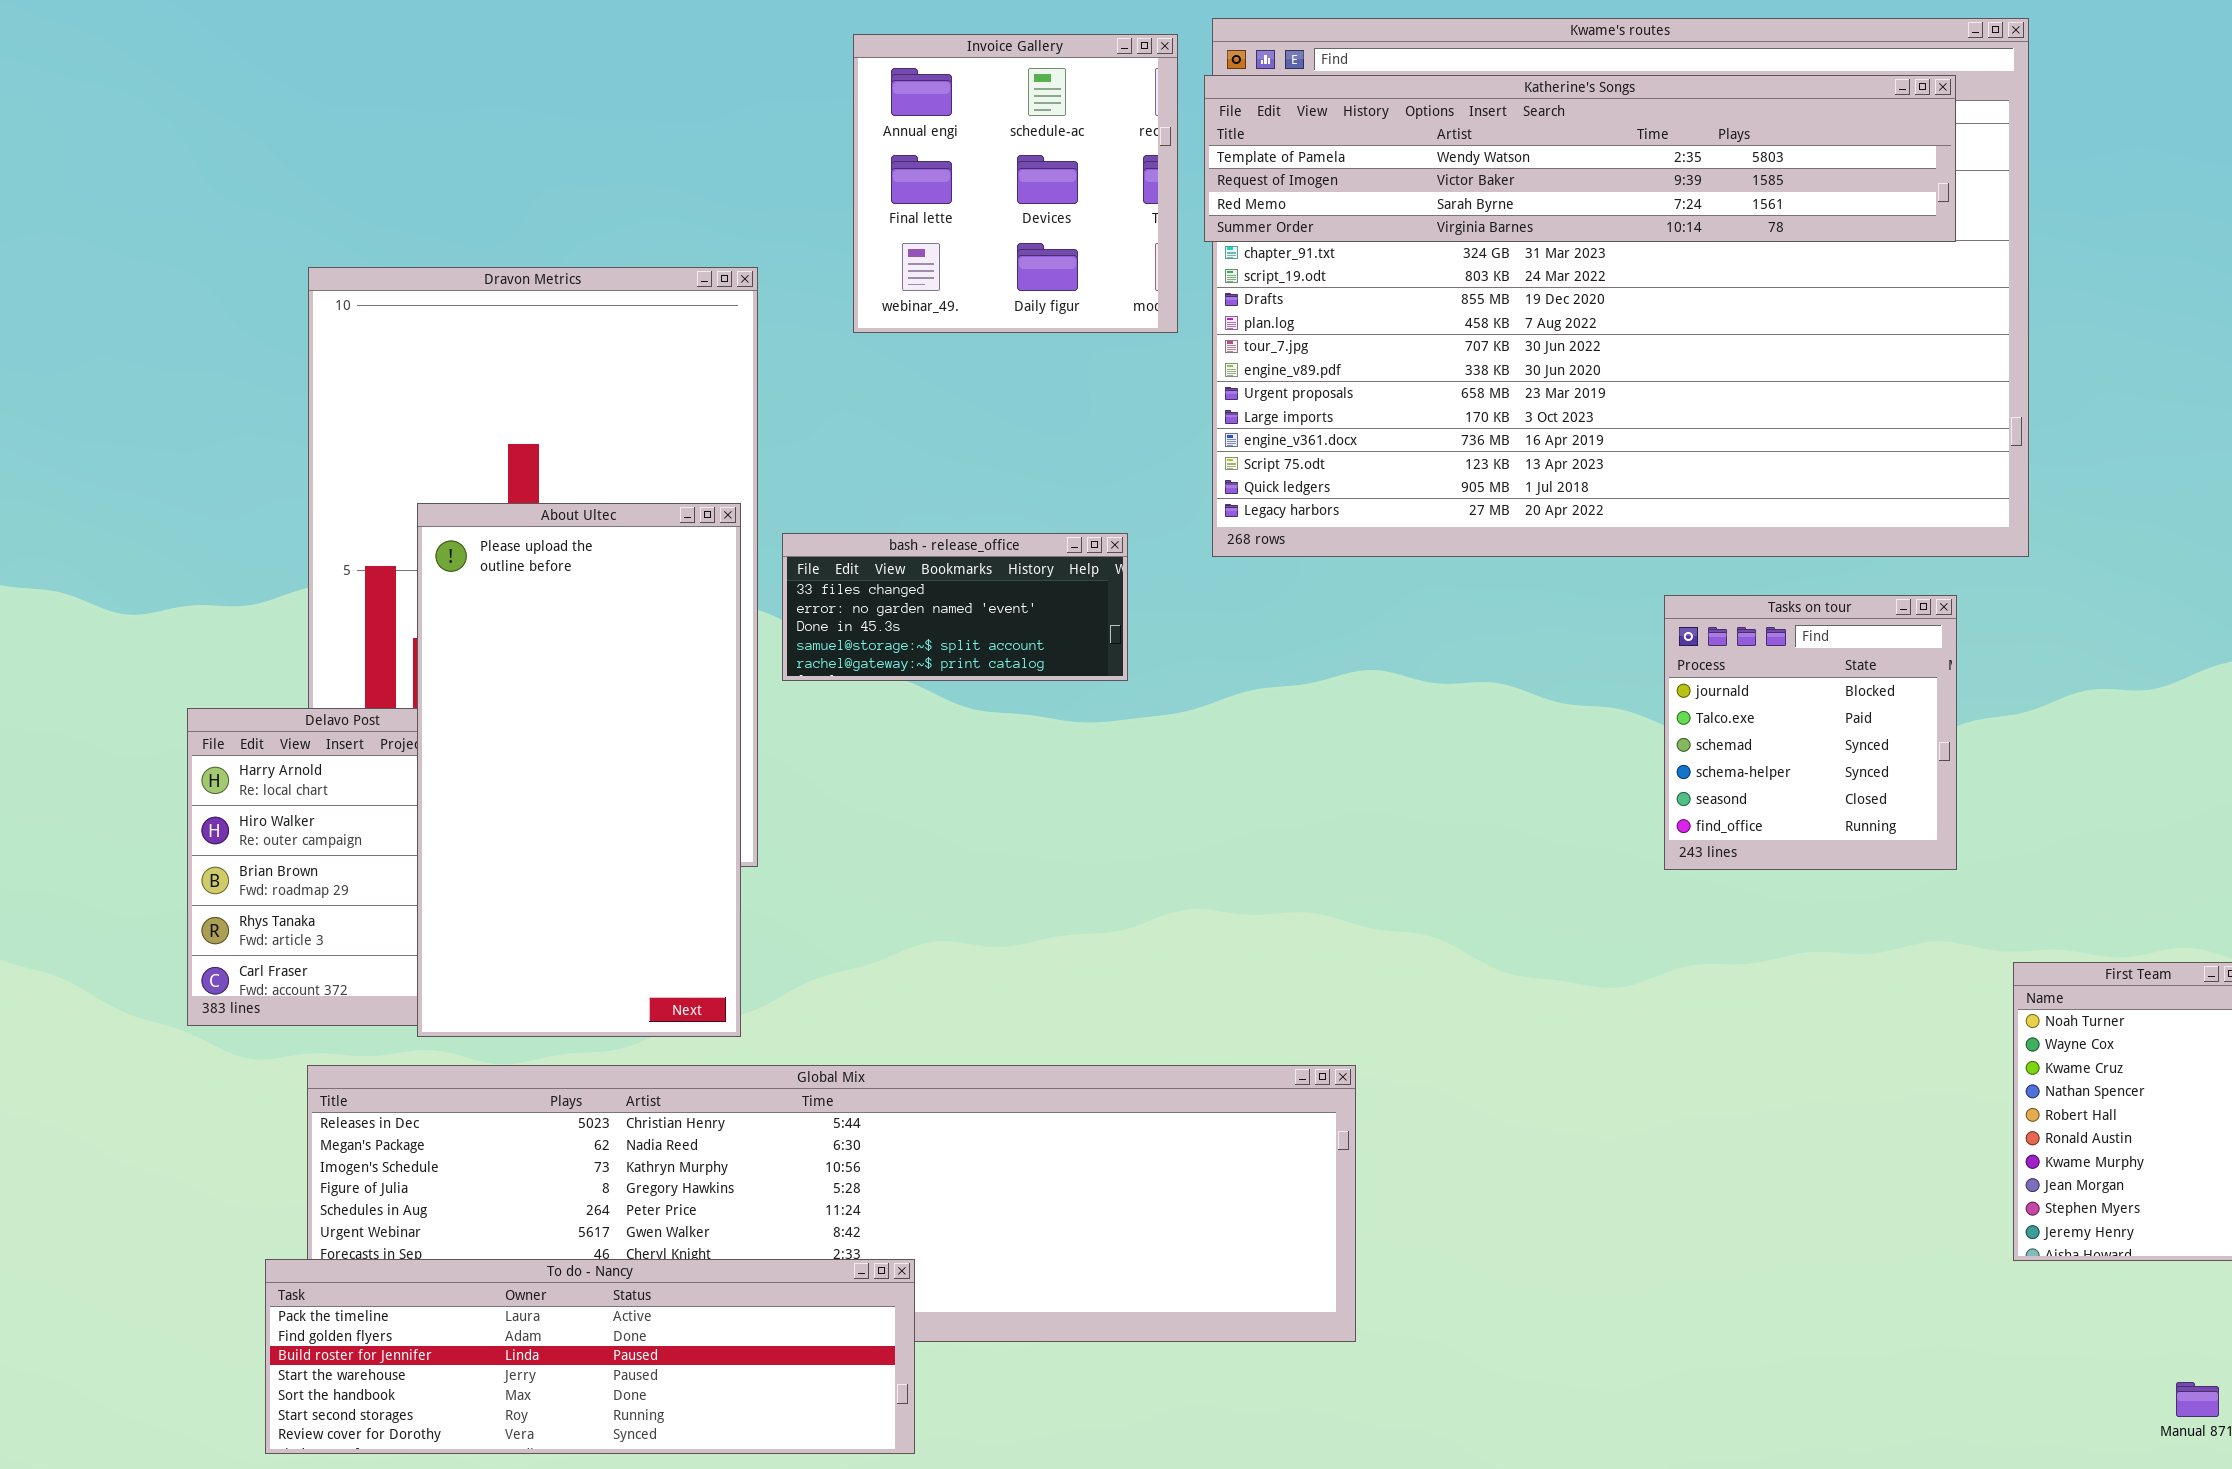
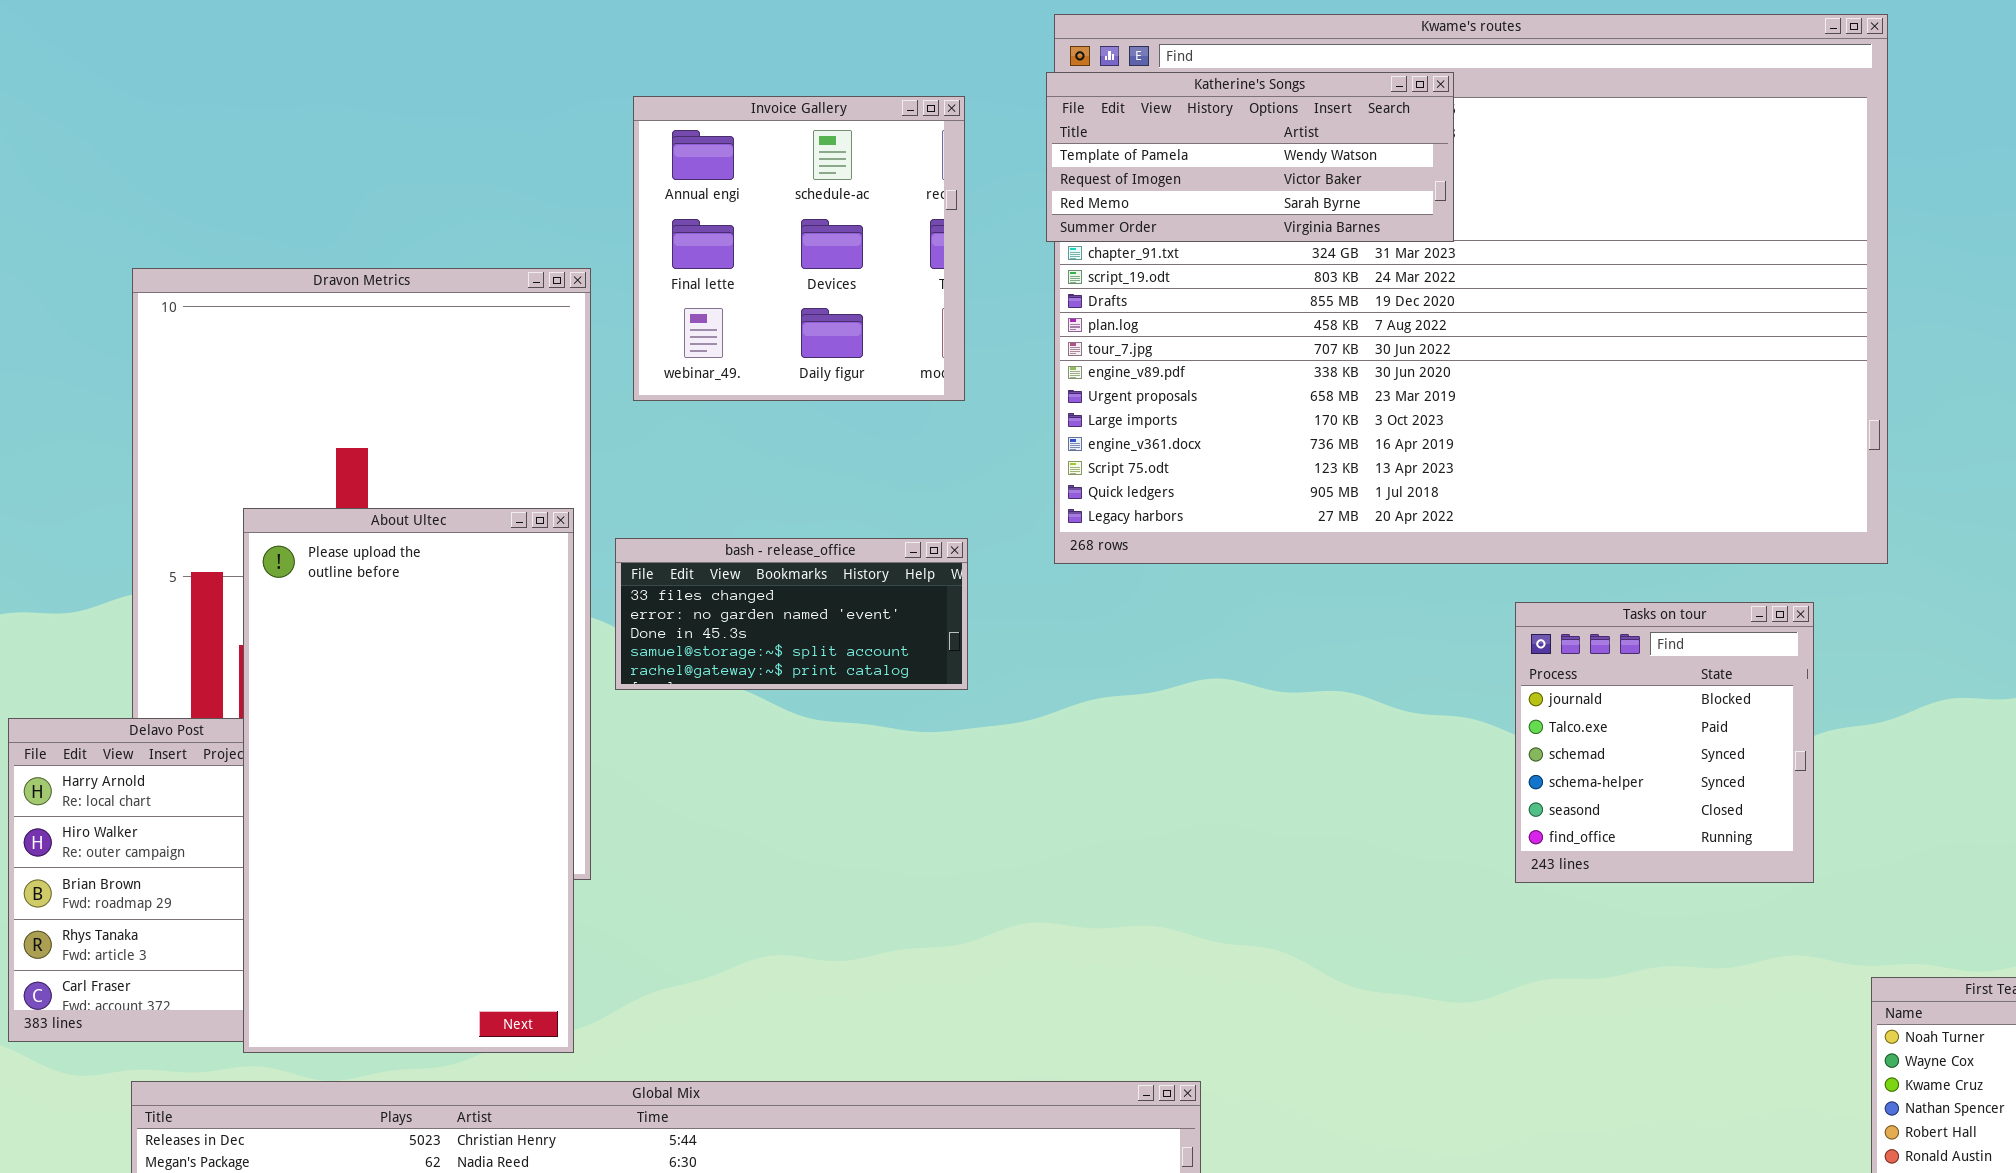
Invoice Gallery: [853,34,1178,333] -> [633,96,965,401], moved
Katherine's Songs: [1204,75,1956,242] -> [1046,72,1454,242], resized

